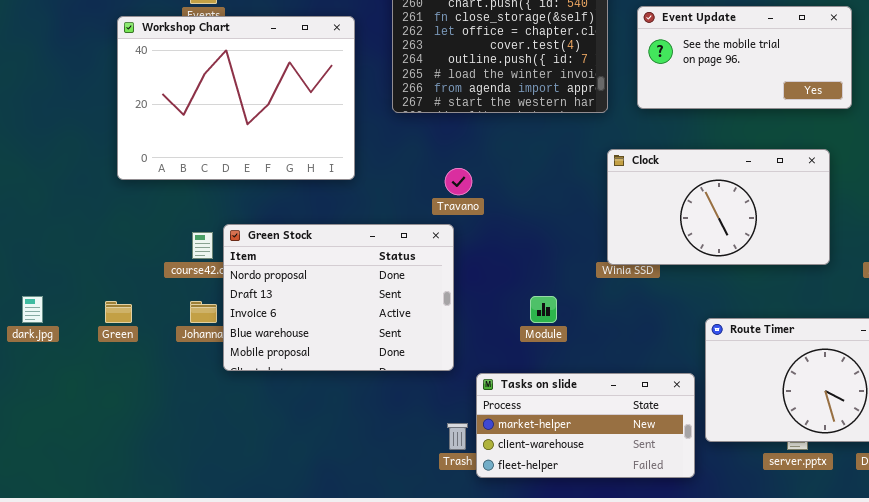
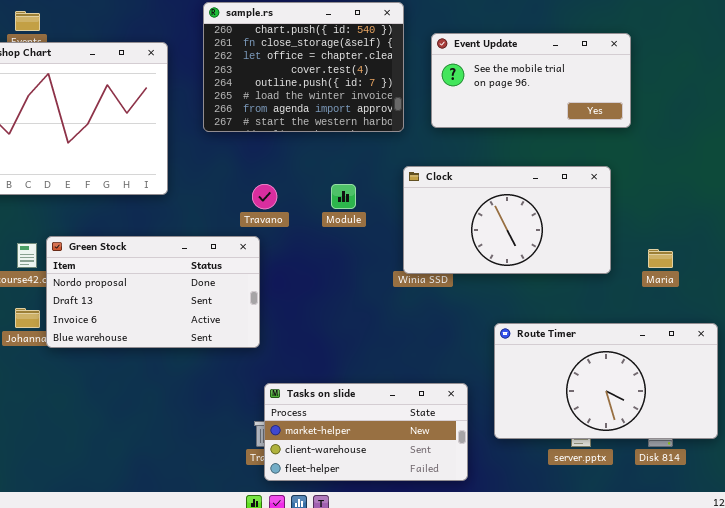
Green Stock: [223,224,454,371] -> [46,236,260,348], resized
Module: [530,296,557,323] -> [331,184,356,209], moved
Tasks on slide: [476,373,695,478] -> [264,383,468,481], moved

